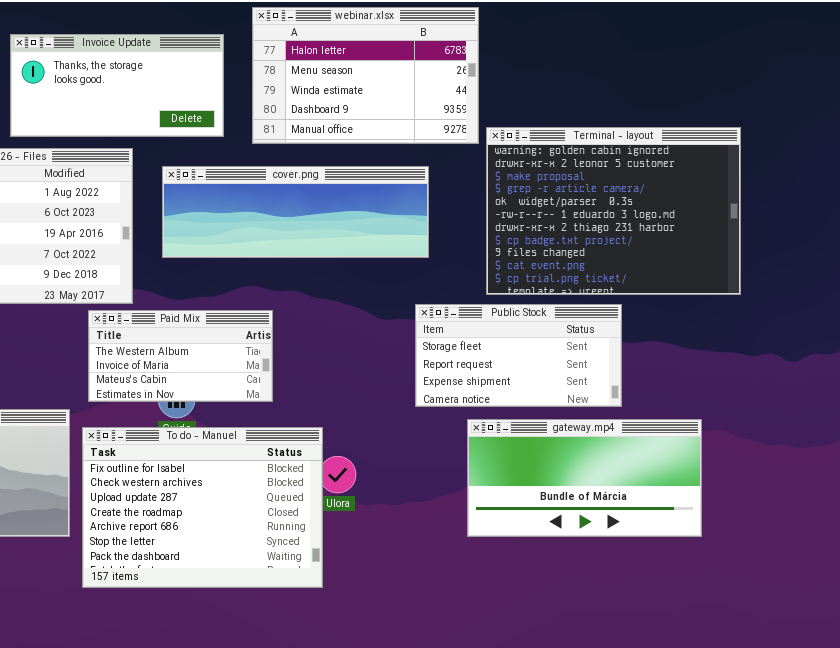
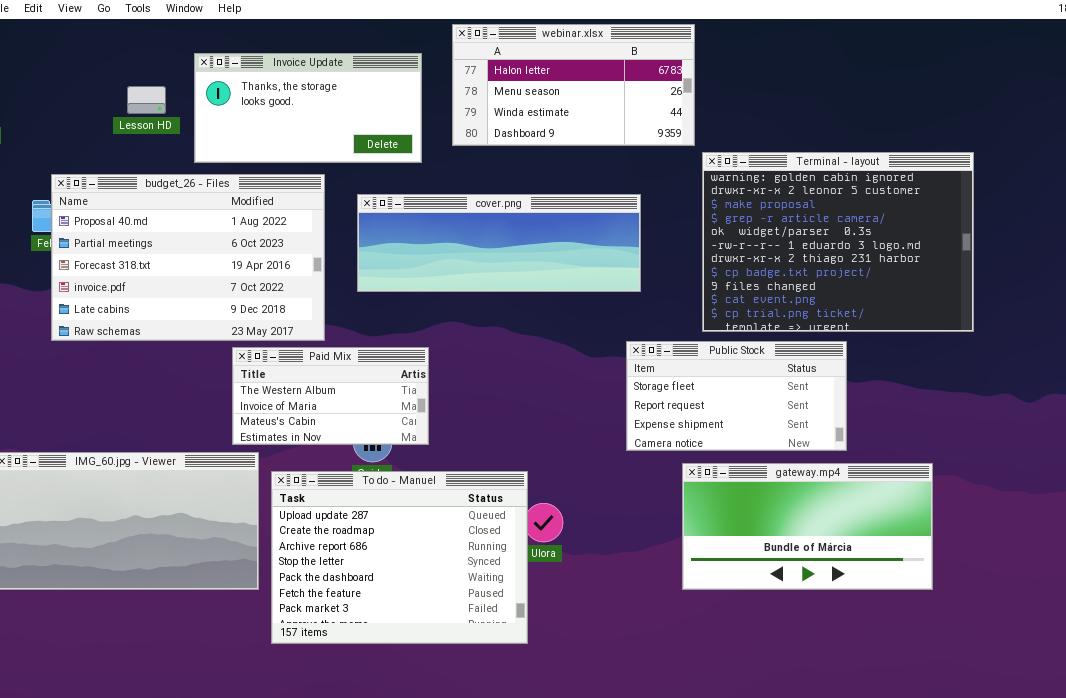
webinar.xlsx: [252,7,479,144] -> [452,24,695,146], resized
Paid Mix: [88,310,273,402] -> [232,347,429,445], moved
To do - Manuel: [82,427,323,588] -> [271,471,528,644], scrolled down 2 rows

